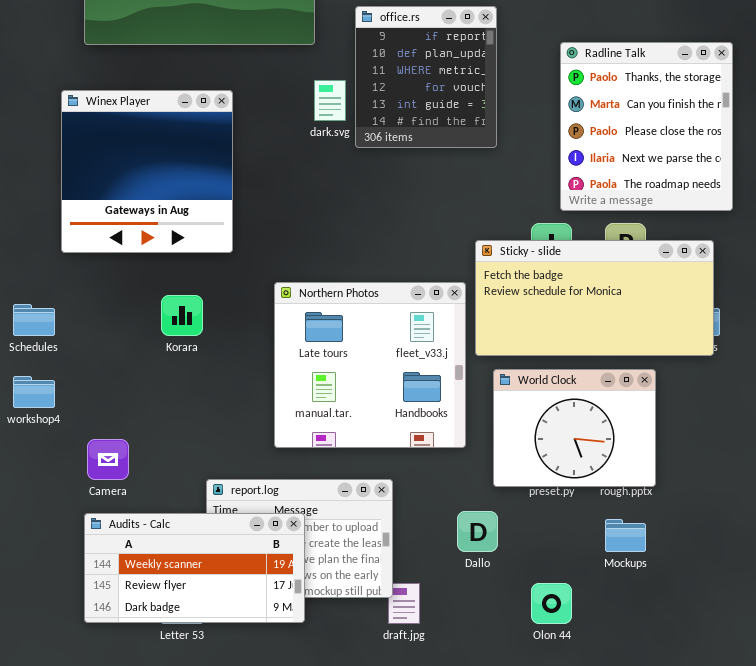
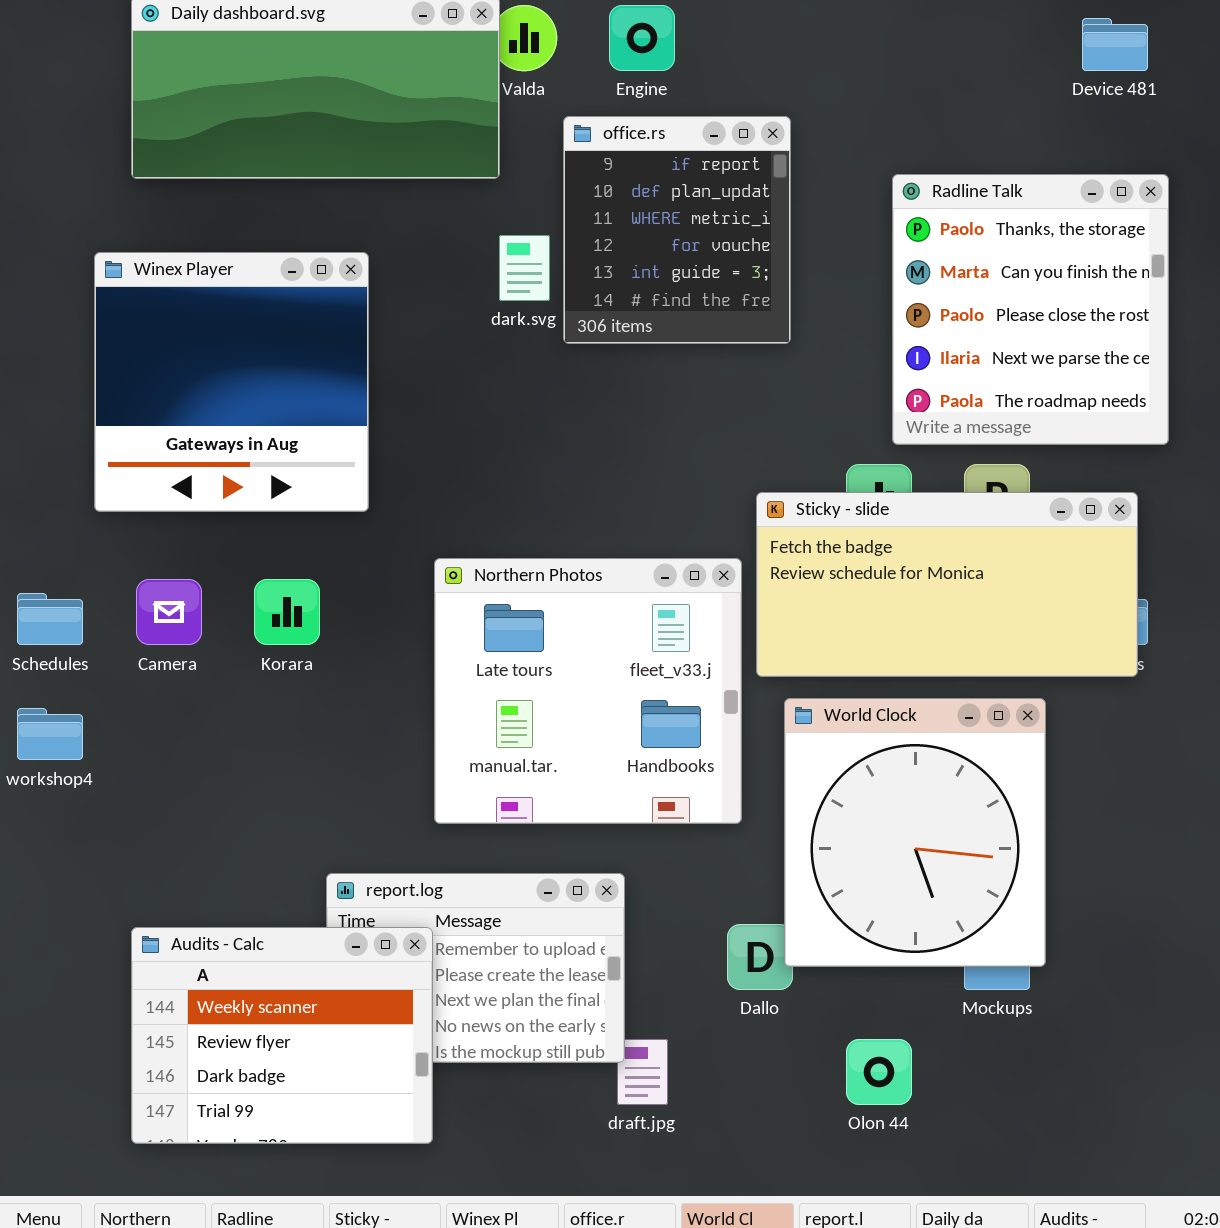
World Clock: [493,369,656,487] -> [784,698,1046,967], resized
Camera: [87,439,129,480] -> [136,579,202,645], moved
Audits - Calc: [84,513,305,623] -> [131,927,433,1144], resized

